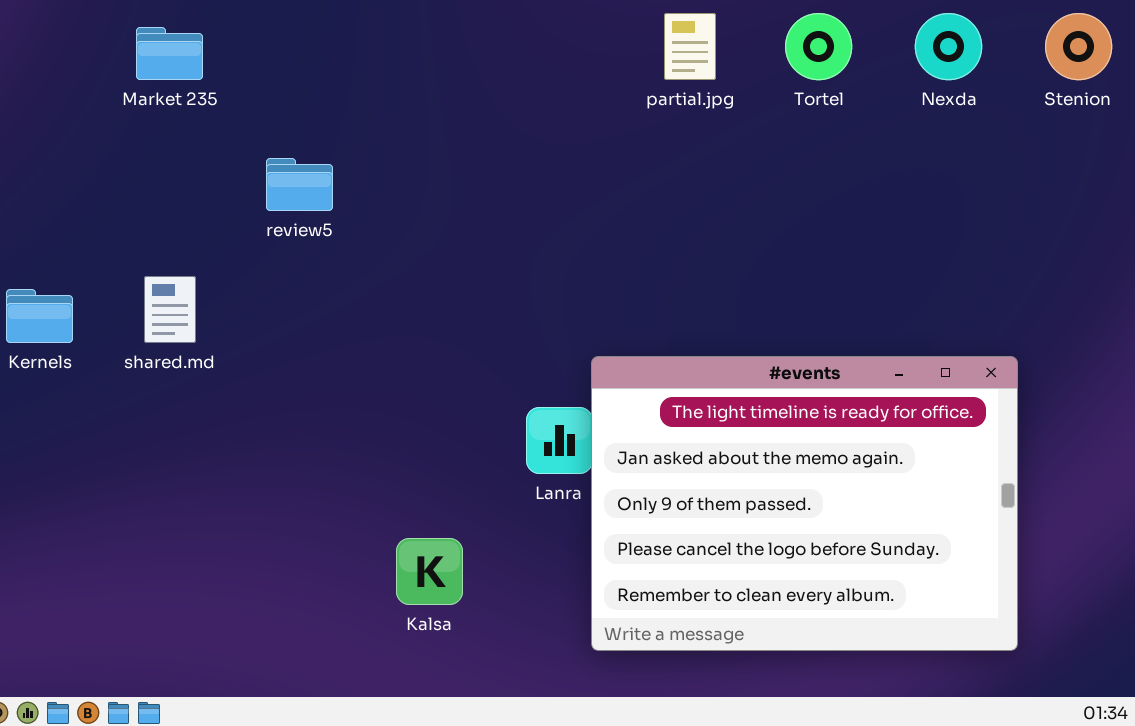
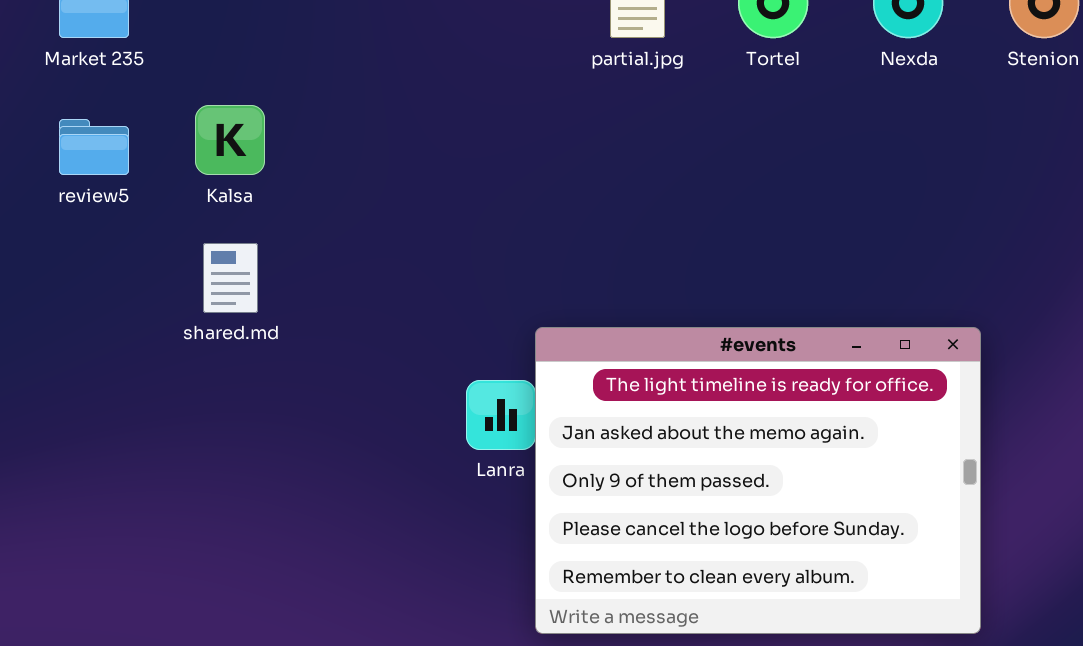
review5: [266,158,333,211] -> [59,119,129,175], moved
shared.md: [144,276,196,343] -> [203,243,258,313], moved
Kalsa: [396,538,463,605] -> [195,105,265,175], moved

